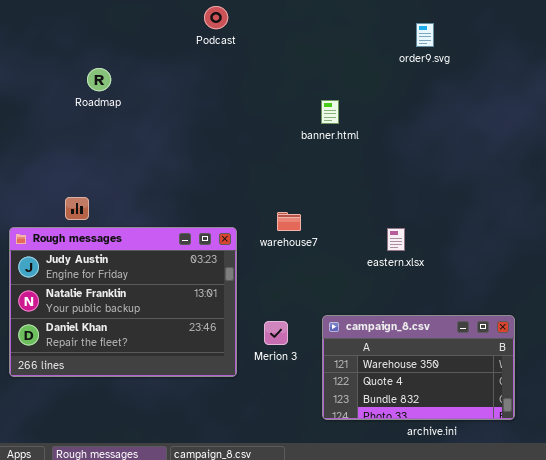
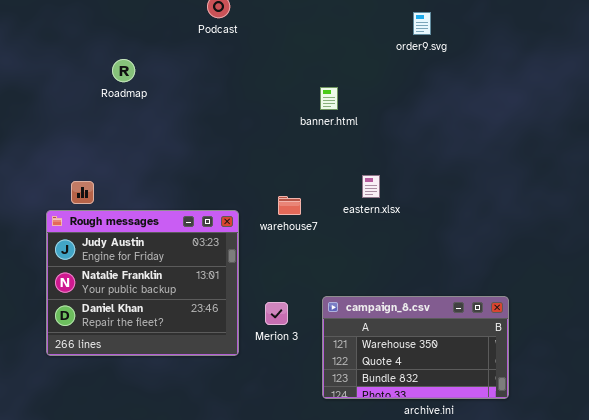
Roadmap: [87,68,111,91] -> [112,59,135,82], moved
Rough messages: [9,227,237,377] -> [46,210,239,356], resized
eastern.xlsx: [387,228,405,251] -> [362,175,380,198], moved

